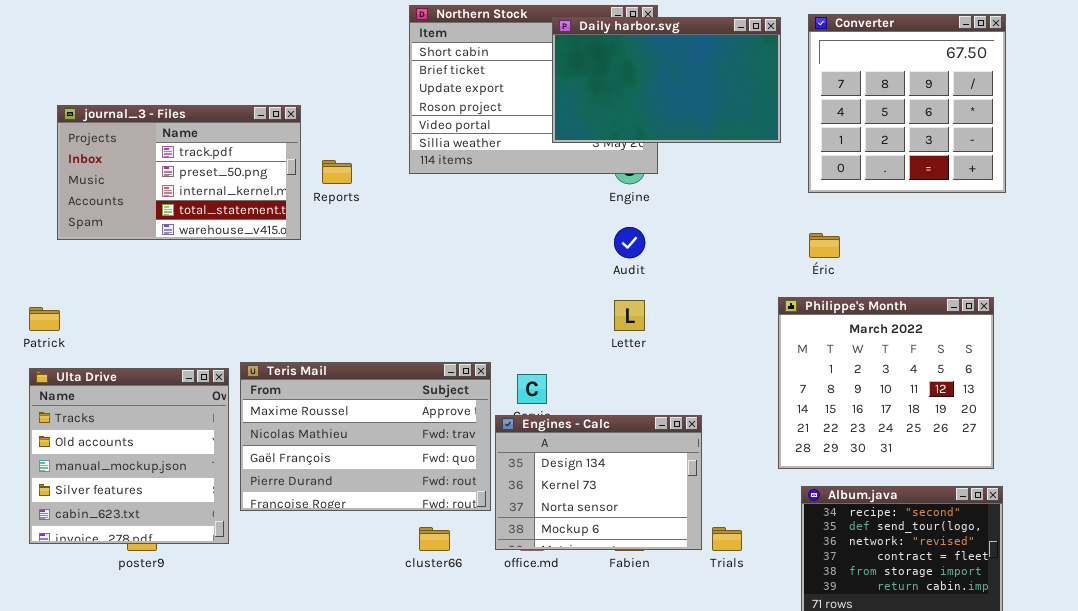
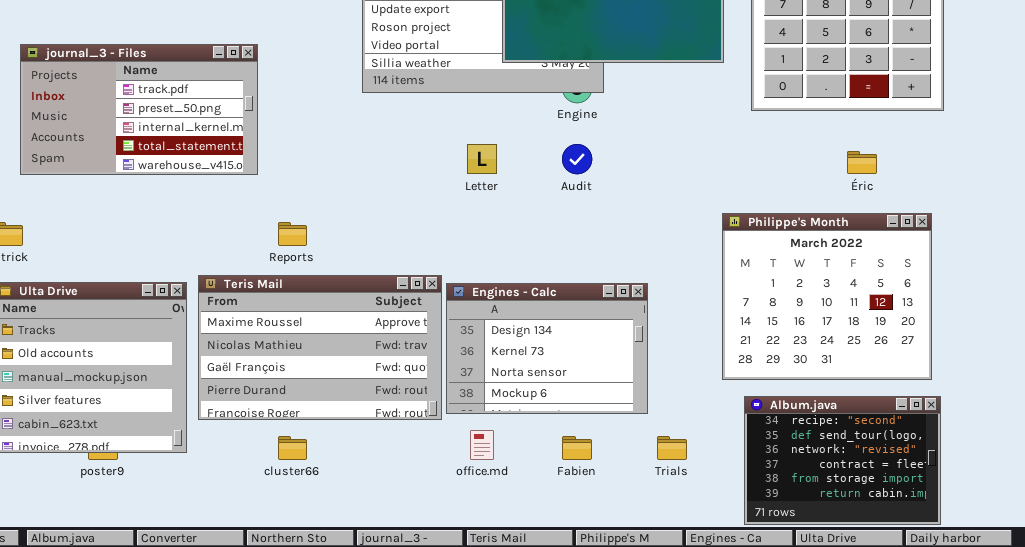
journal_3 - Files: [57,105,301,240] -> [20,44,258,175], moved
Reports: [322,160,352,184] -> [278,222,307,246], moved
Éric: [809,233,840,258] -> [847,151,877,174], moved
Letter: [614,300,645,331] -> [467,144,497,174], moved
Engines - Calc: [495,415,702,550] -> [446,283,648,414], moved
cluster66: [419,527,450,551] -> [278,436,307,460], moved

